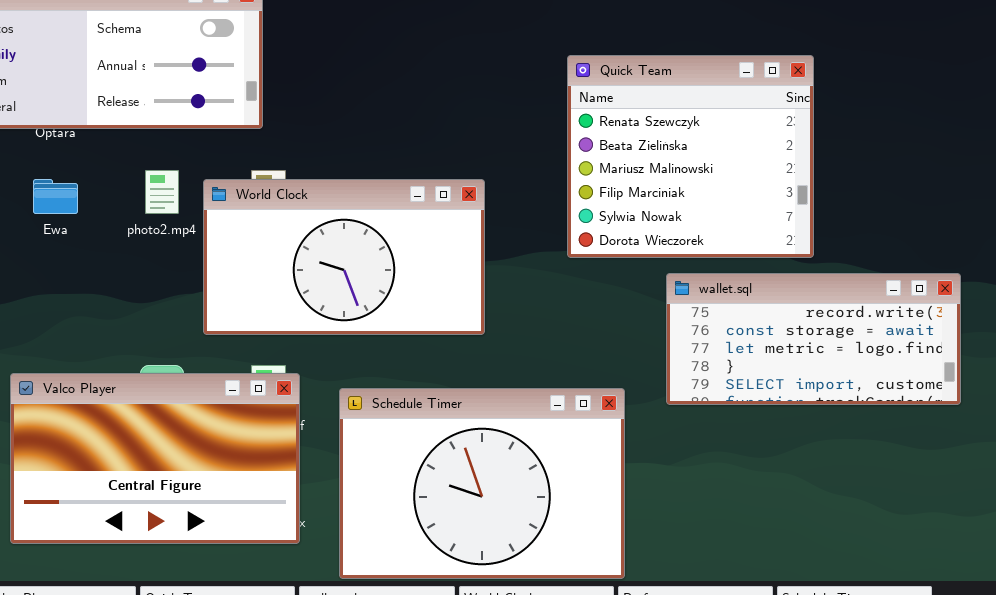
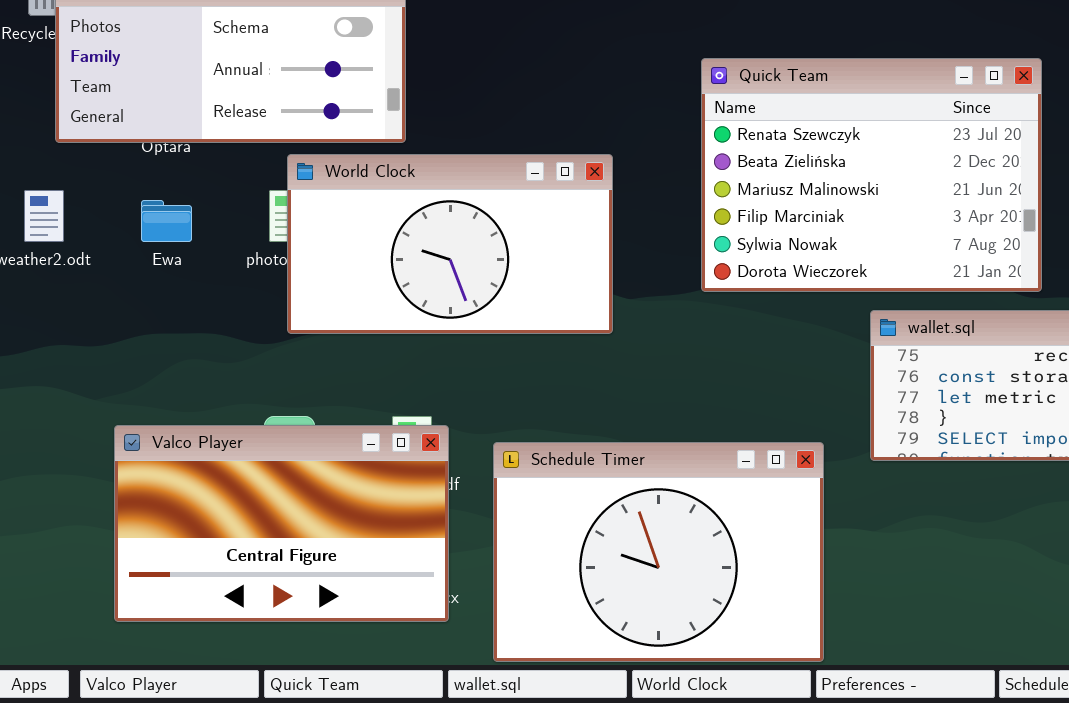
Quick Team: [567,55,814,258] -> [701,58,1042,292], resized
World Clock: [203,179,485,335] -> [287,154,613,334], moved

